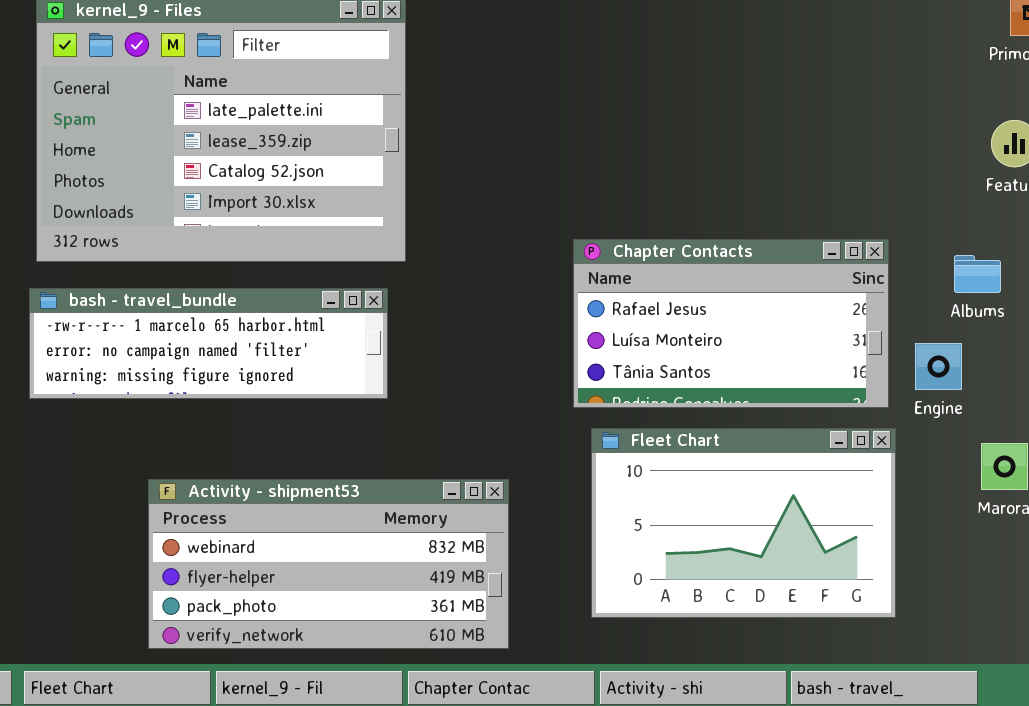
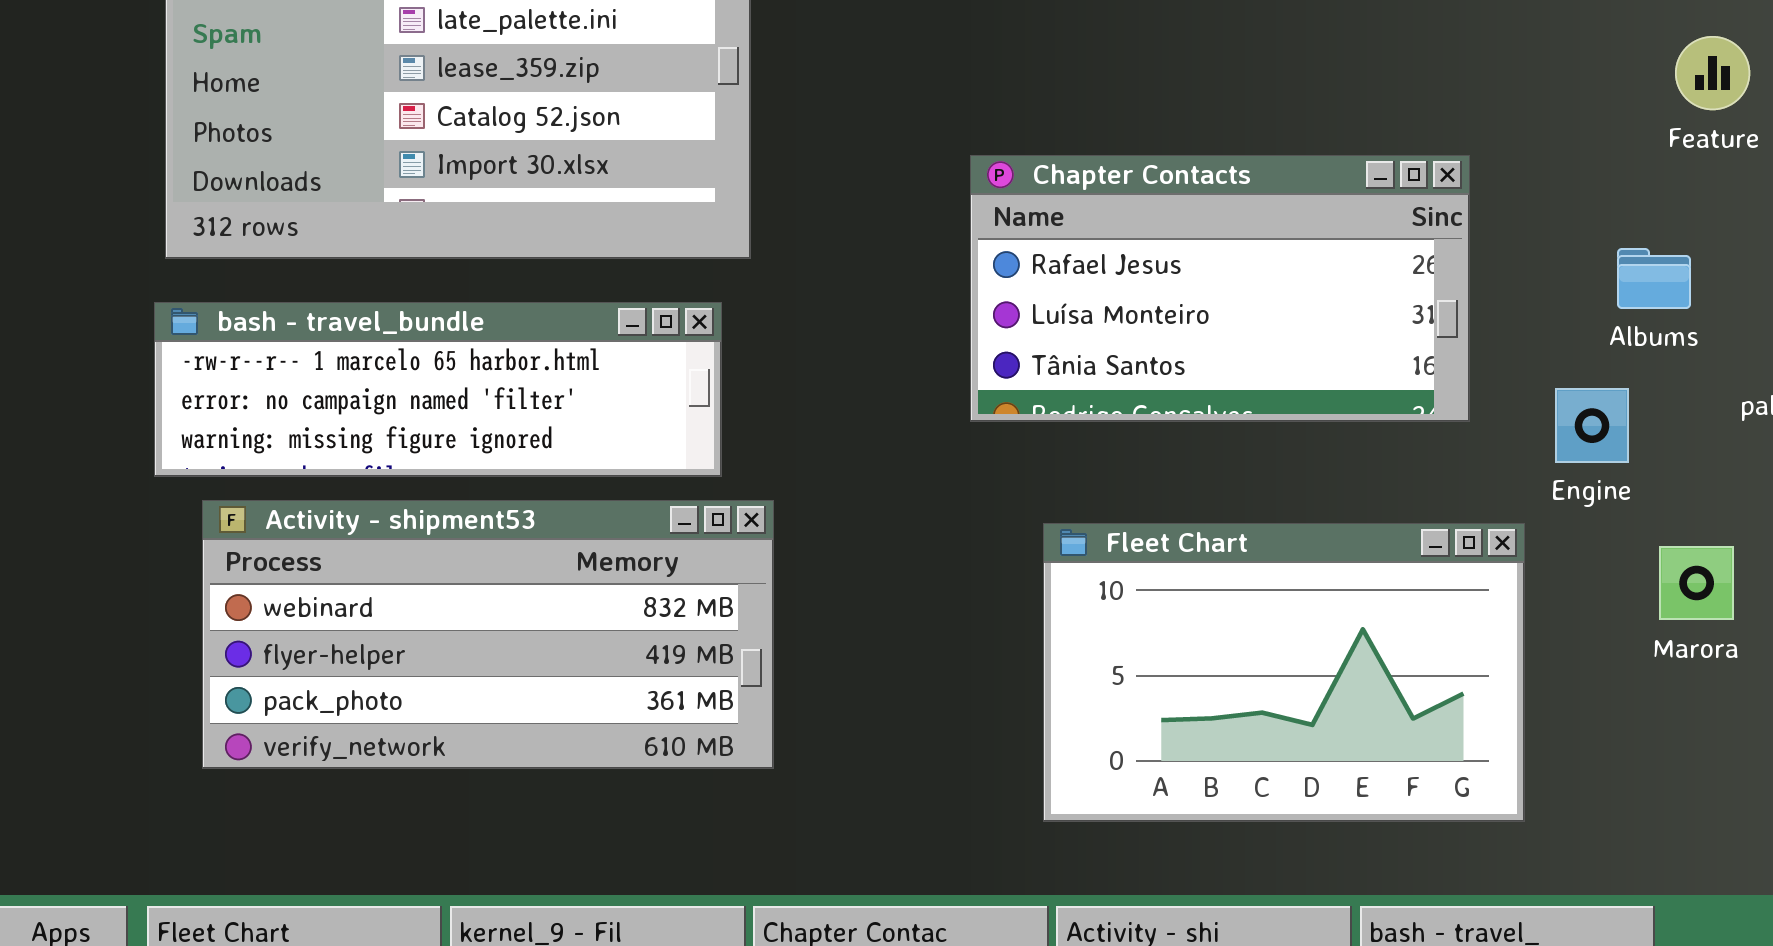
Chapter Contacts: [573,239,889,408] -> [970,155,1470,422], moved
Activity - shipment53: [148,479,509,649] -> [202,500,774,769], moved

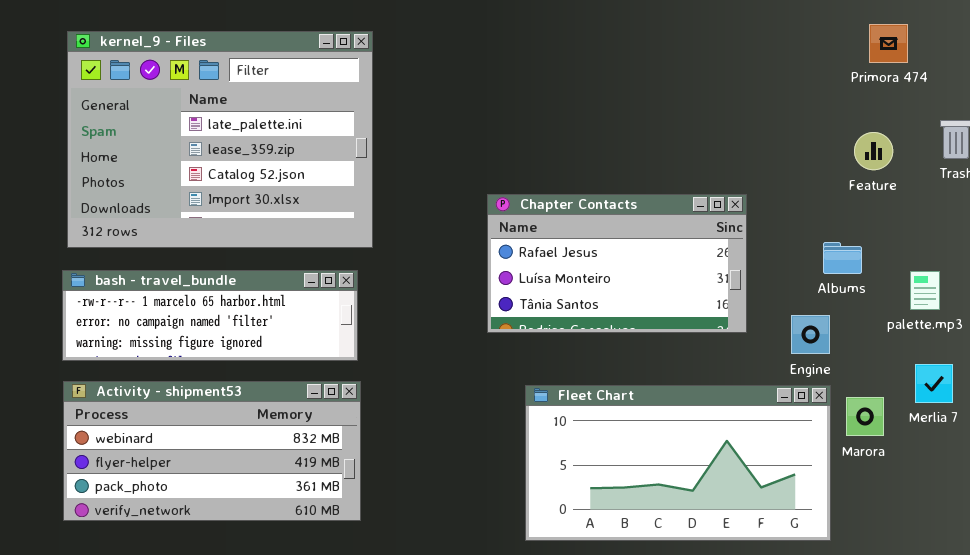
Activity - shipment53: [202,500,774,769] -> [63,381,361,521], moved
Fleet Chart: [1043,523,1525,822] -> [525,385,831,541], resized

